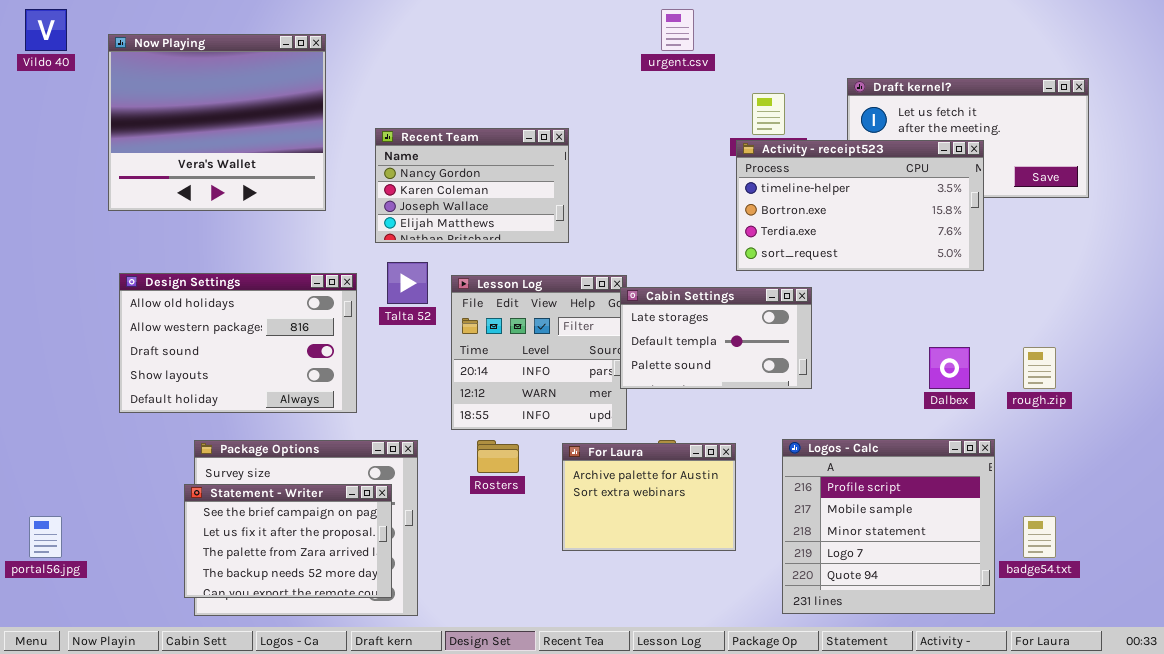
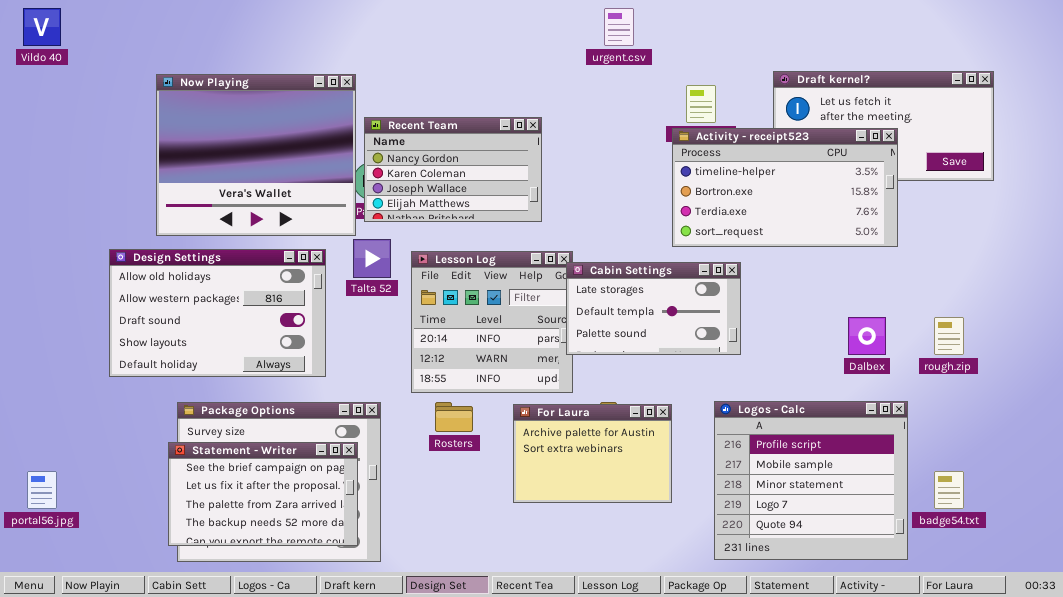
Now Playing: [108,34,326,211] -> [156,74,356,236], moved
Recent Team: [375,128,569,243] -> [364,117,542,222], moved

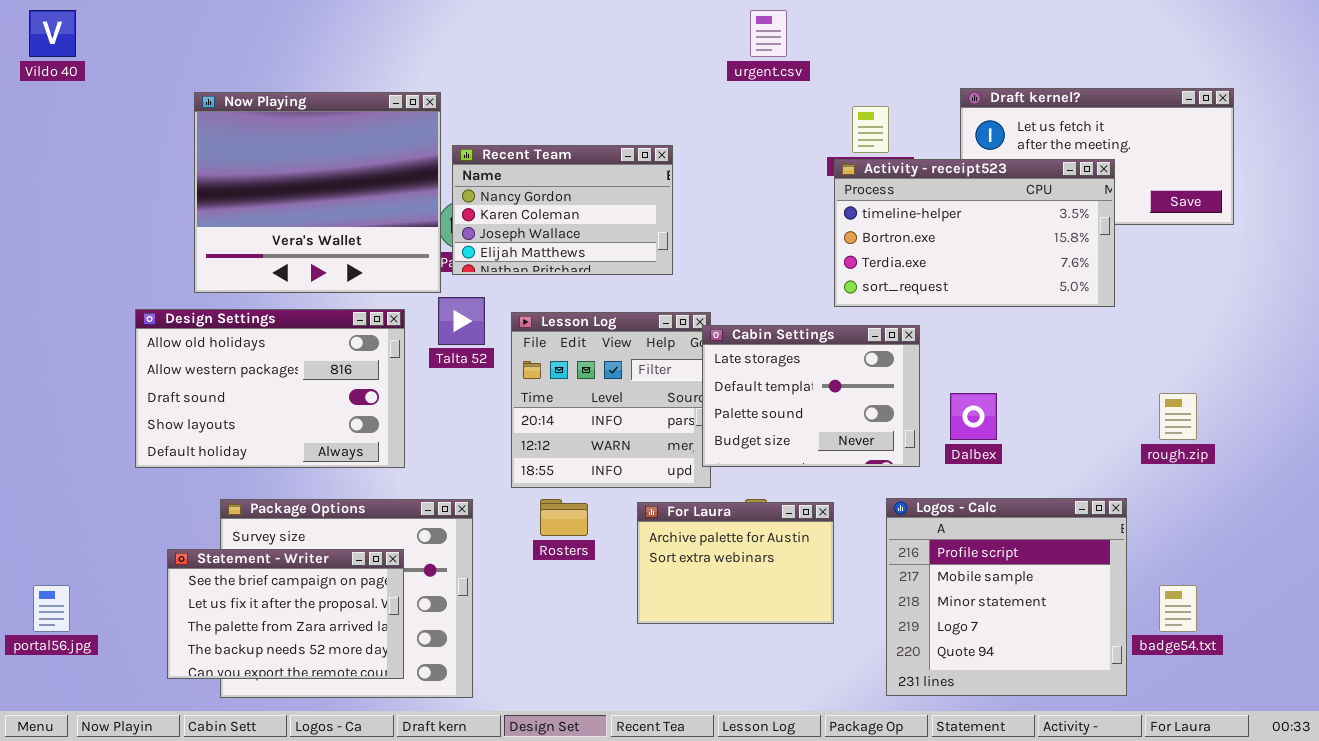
Cabin Settings: [566,262,741,355] -> [702,325,920,467], resized
Dalbex: [848,317,886,355] -> [950,393,997,440], moved
Statement - Writer: [168,442,358,546] -> [167,549,404,679], moved

